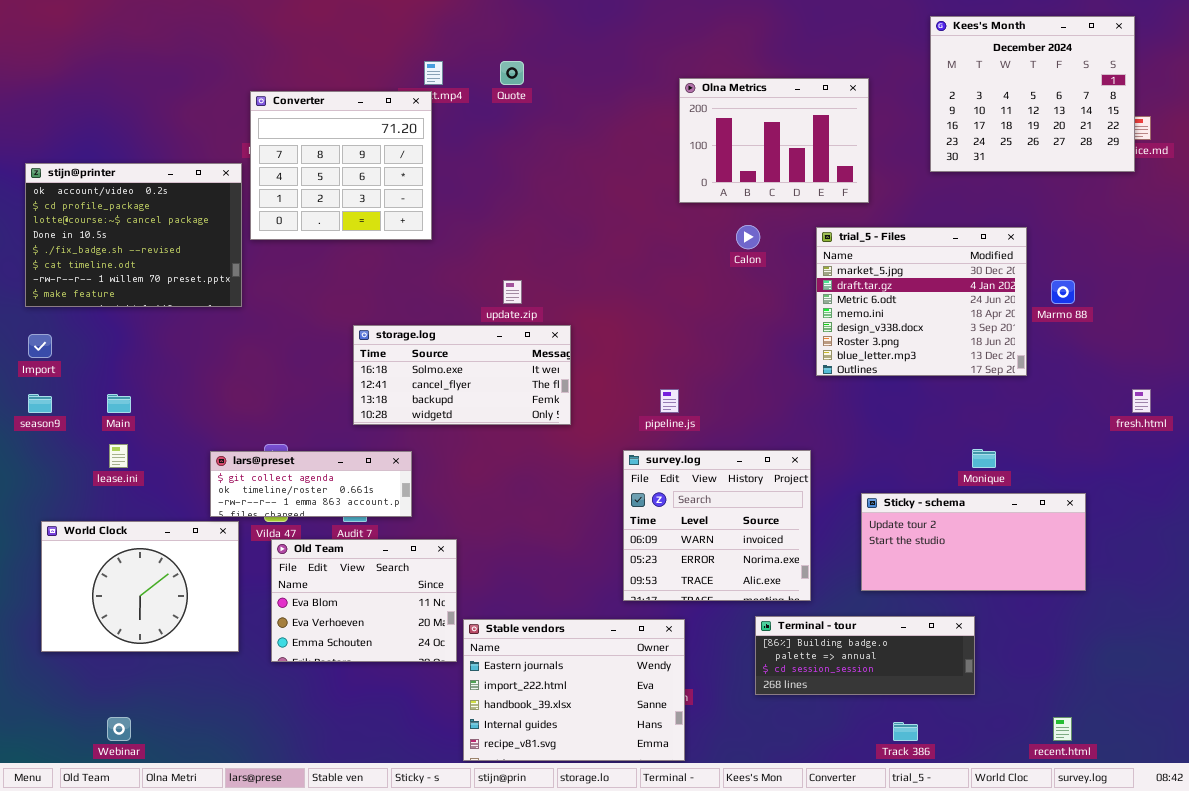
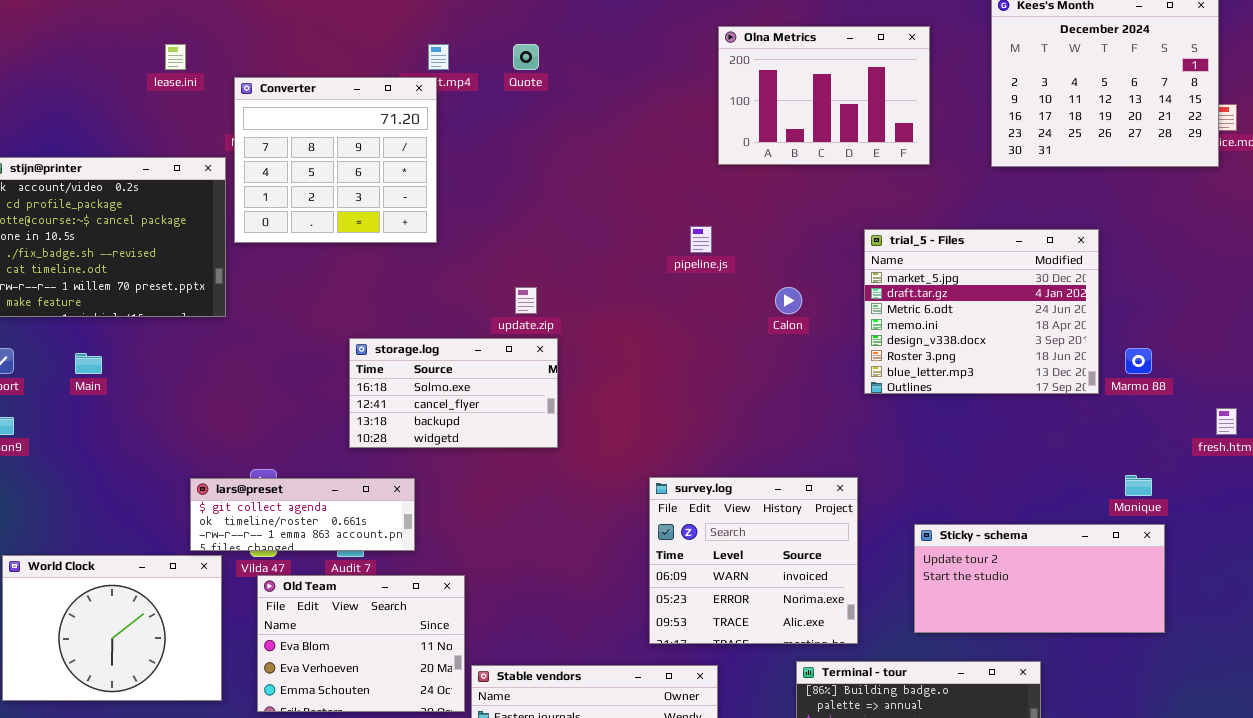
Olna Metrics: [679,78,869,203] -> [718,26,930,165], moved
Calon: [736,225,760,249] -> [775,287,802,314], moved
Marmo 88: [1051,280,1075,304] -> [1125,348,1152,374], moved
storage.log: [353,325,571,425] -> [349,338,558,448], resized
pipeline.js: [660,389,679,413] -> [690,226,712,253], moved
Main: [107,394,131,413] -> [75,353,102,374], moved
lease.ini: [109,444,128,468] -> [165,44,186,70], moved
Monique: [972,449,996,468] -> [1125,475,1152,496], moved

